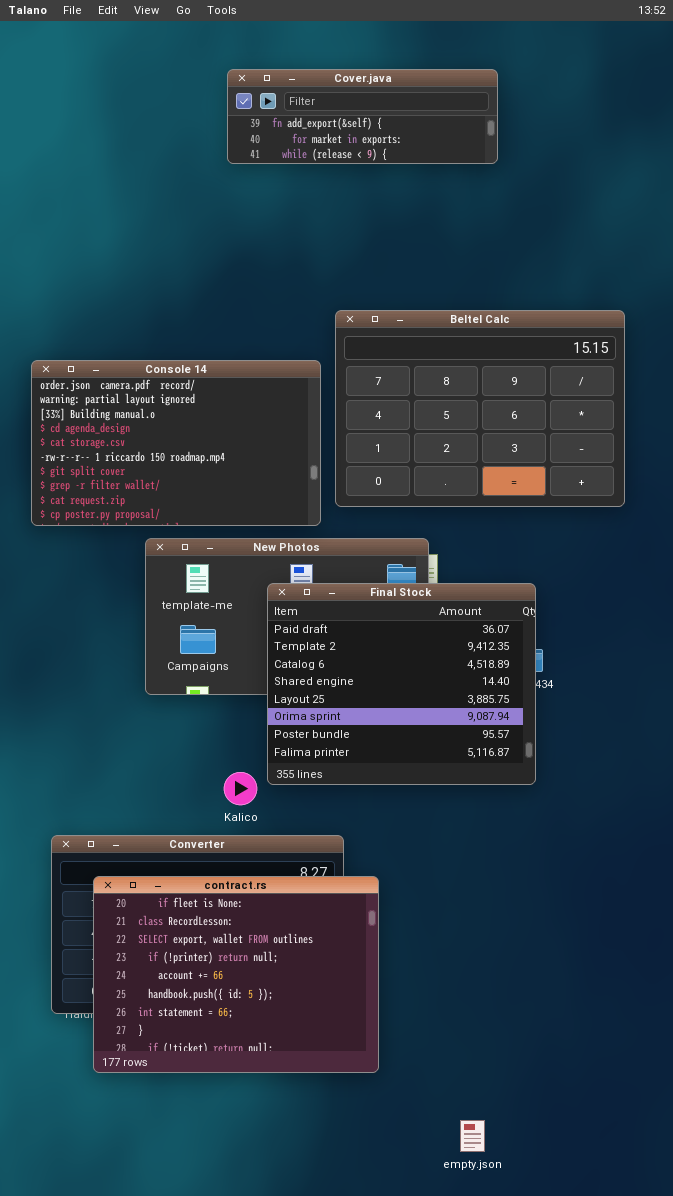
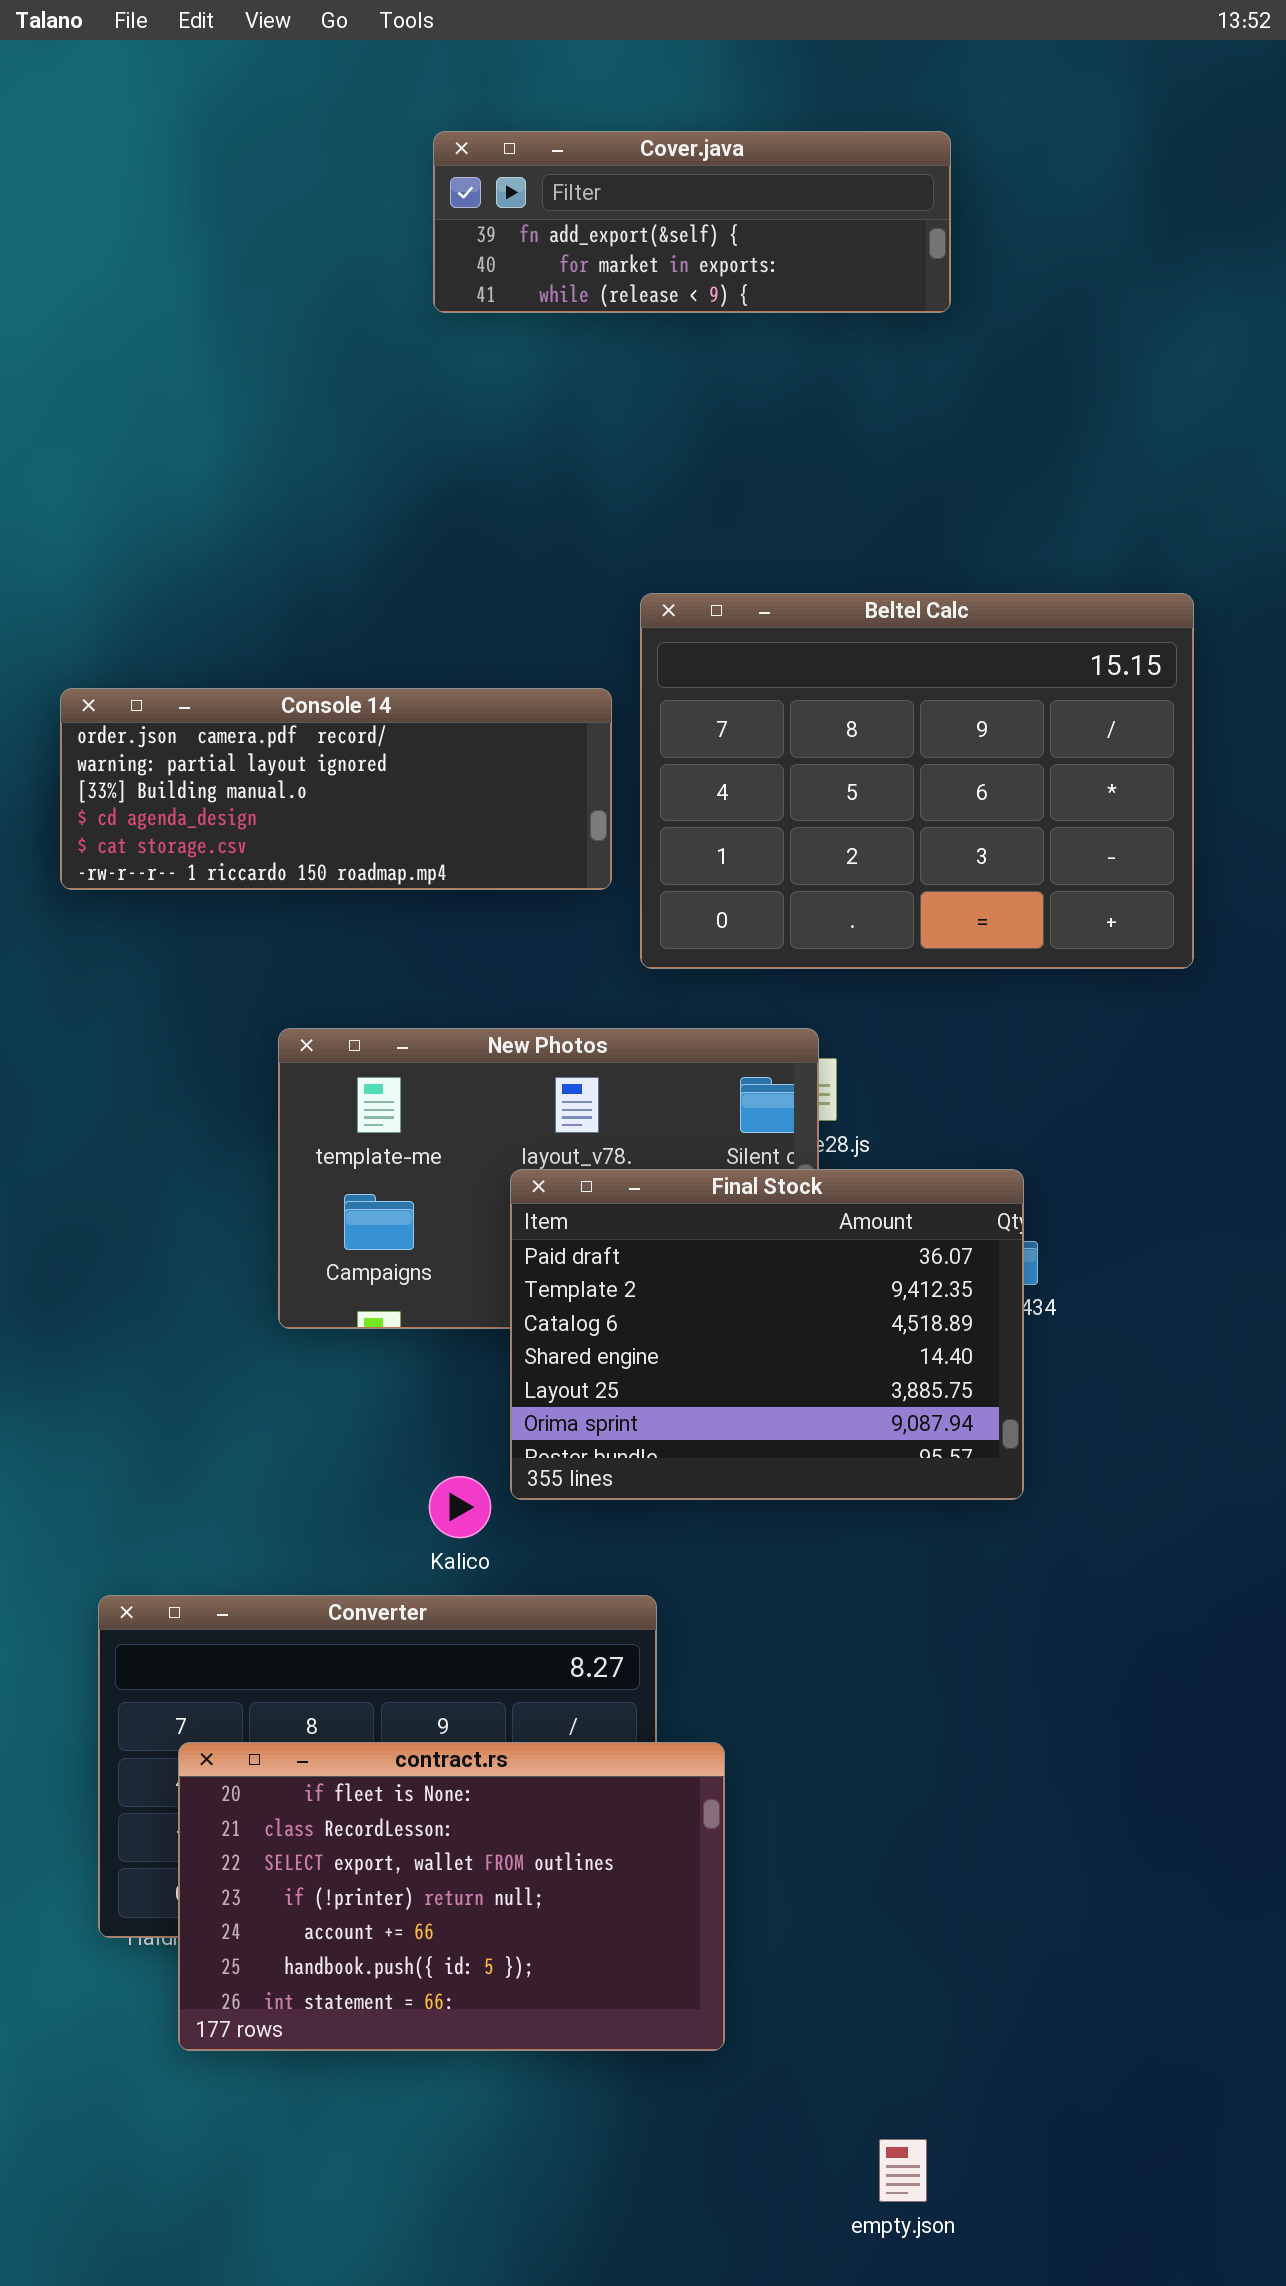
Console 14: [31,360,321,526] -> [60,688,612,890], resized
Final Stock: [267,583,536,785] -> [510,1169,1024,1500], resized
contract.rs: [93,876,379,1073] -> [178,1742,725,2051], resized

